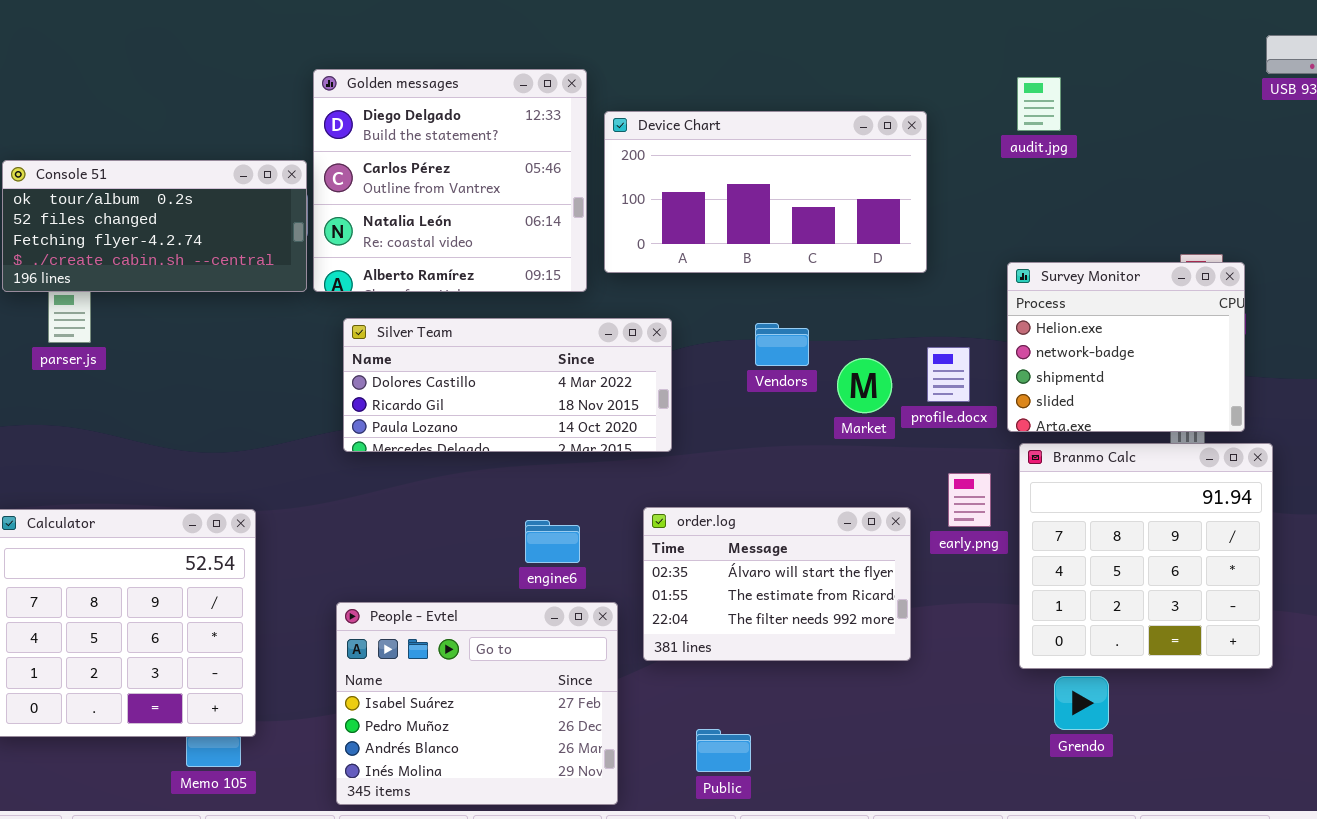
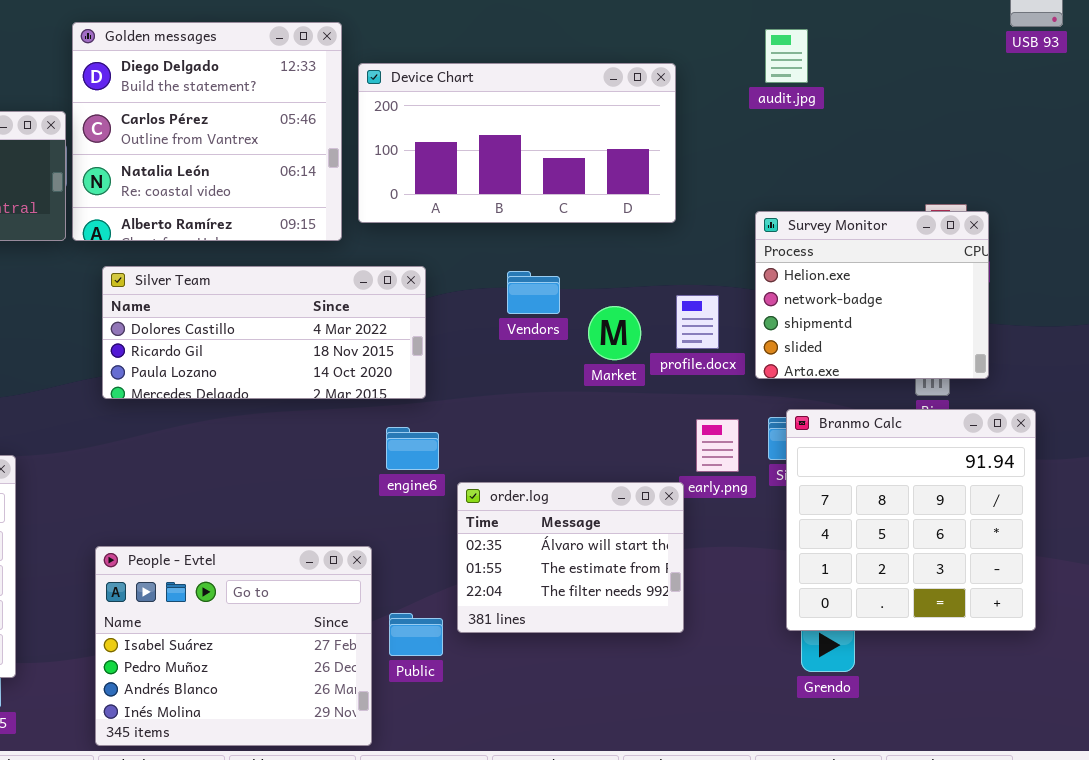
Branmo Calc: [1019,443,1273,669] -> [786,409,1036,631], moved
order.log: [643,507,911,661] -> [457,482,684,633], moved, resized
engine6: [525,520,580,563] -> [386,427,439,470], moved
Public: [696,729,751,772] -> [389,613,443,656], moved

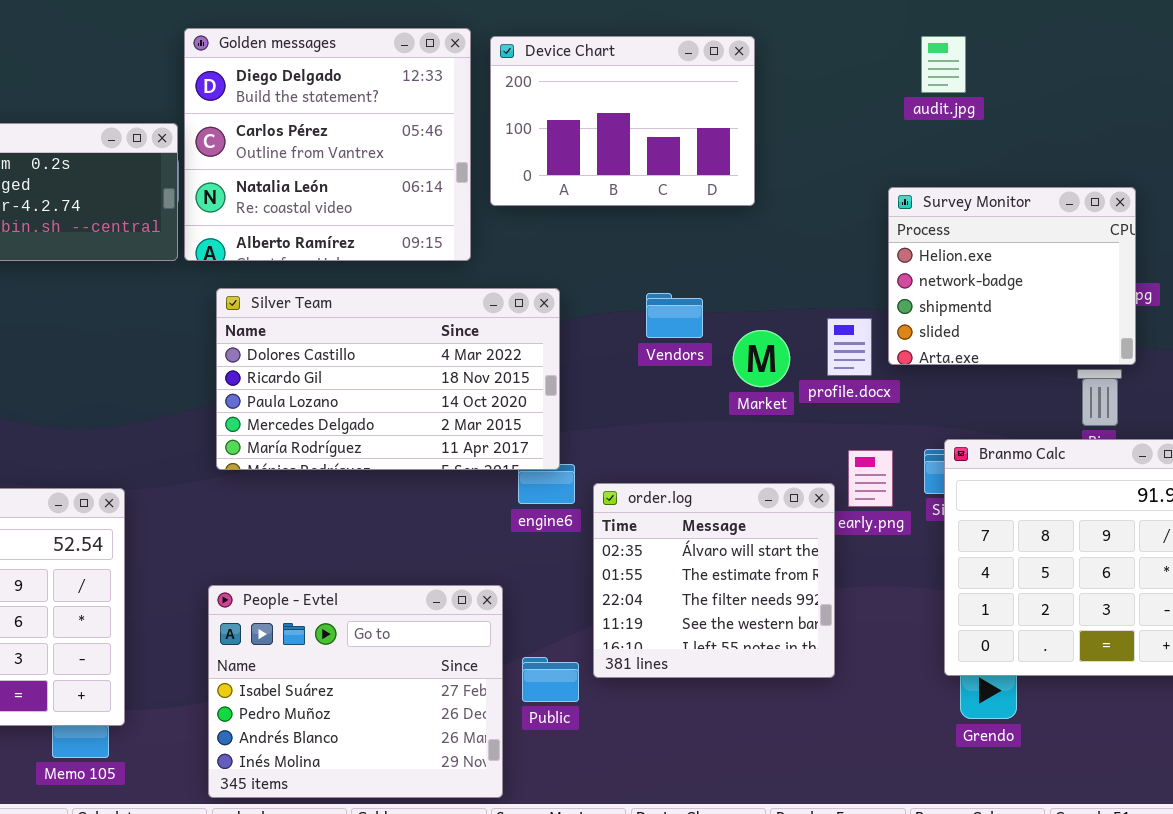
Device Chart: [358,63,676,223] -> [490,36,755,206], moved, resized
Survey Monitor: [755,211,989,379] -> [888,187,1136,365], moved
Silver Team: [102,266,426,399] -> [216,288,560,470], resized
order.log: [457,482,684,633] -> [593,483,835,678], resized

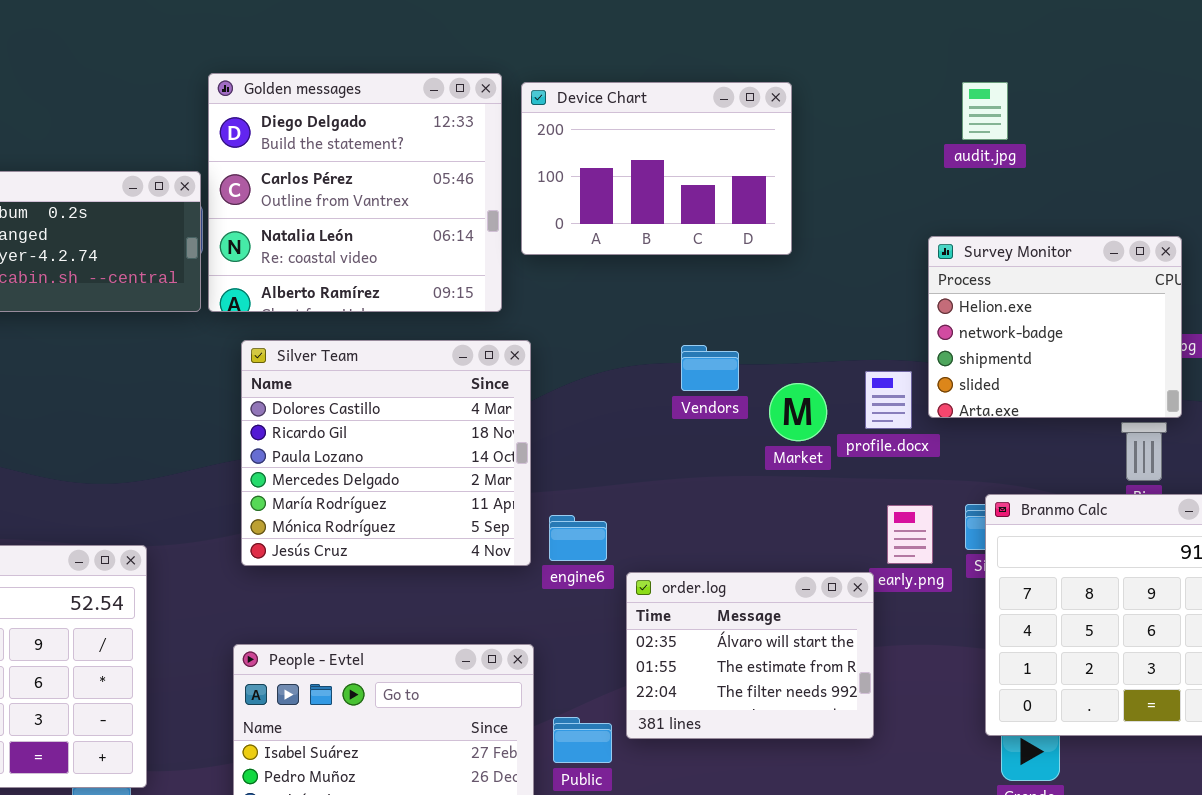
Silver Team: [216,288,560,470] -> [241,340,531,566], resized
order.log: [593,483,835,678] -> [626,572,874,739], resized

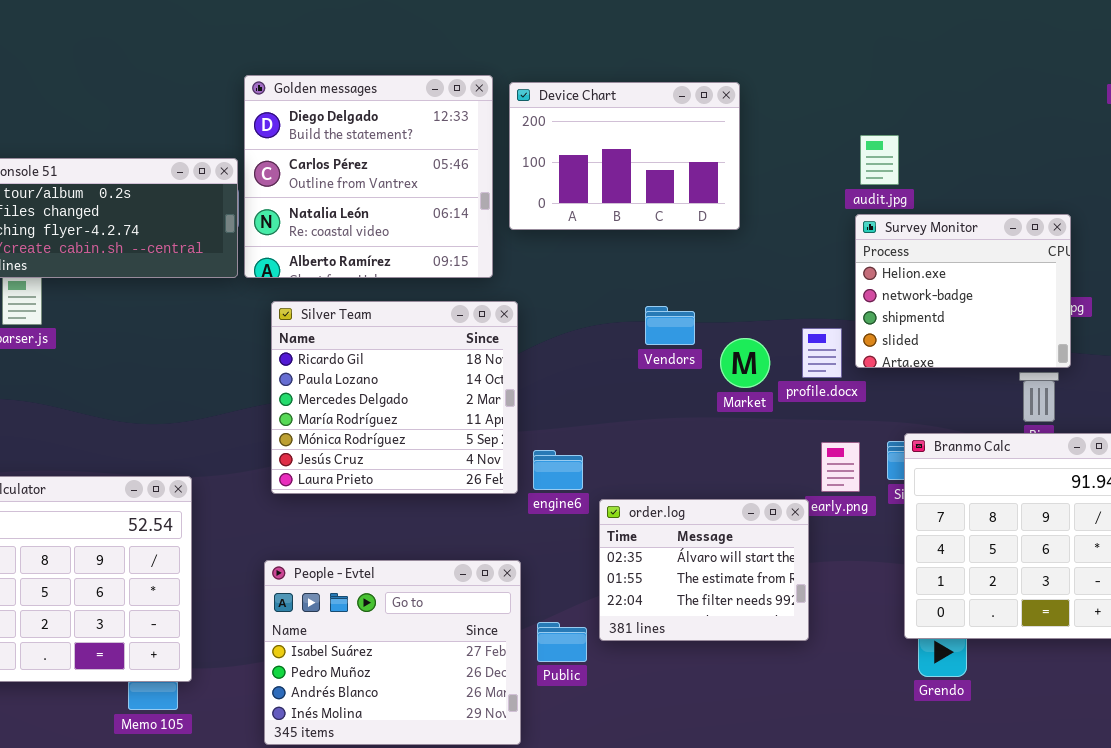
audit.jpg: [962,82,1008,140] -> [860,135,899,185], moved
Silver Team: [241,340,531,566] -> [271,301,518,494], scrolled down 1 row

